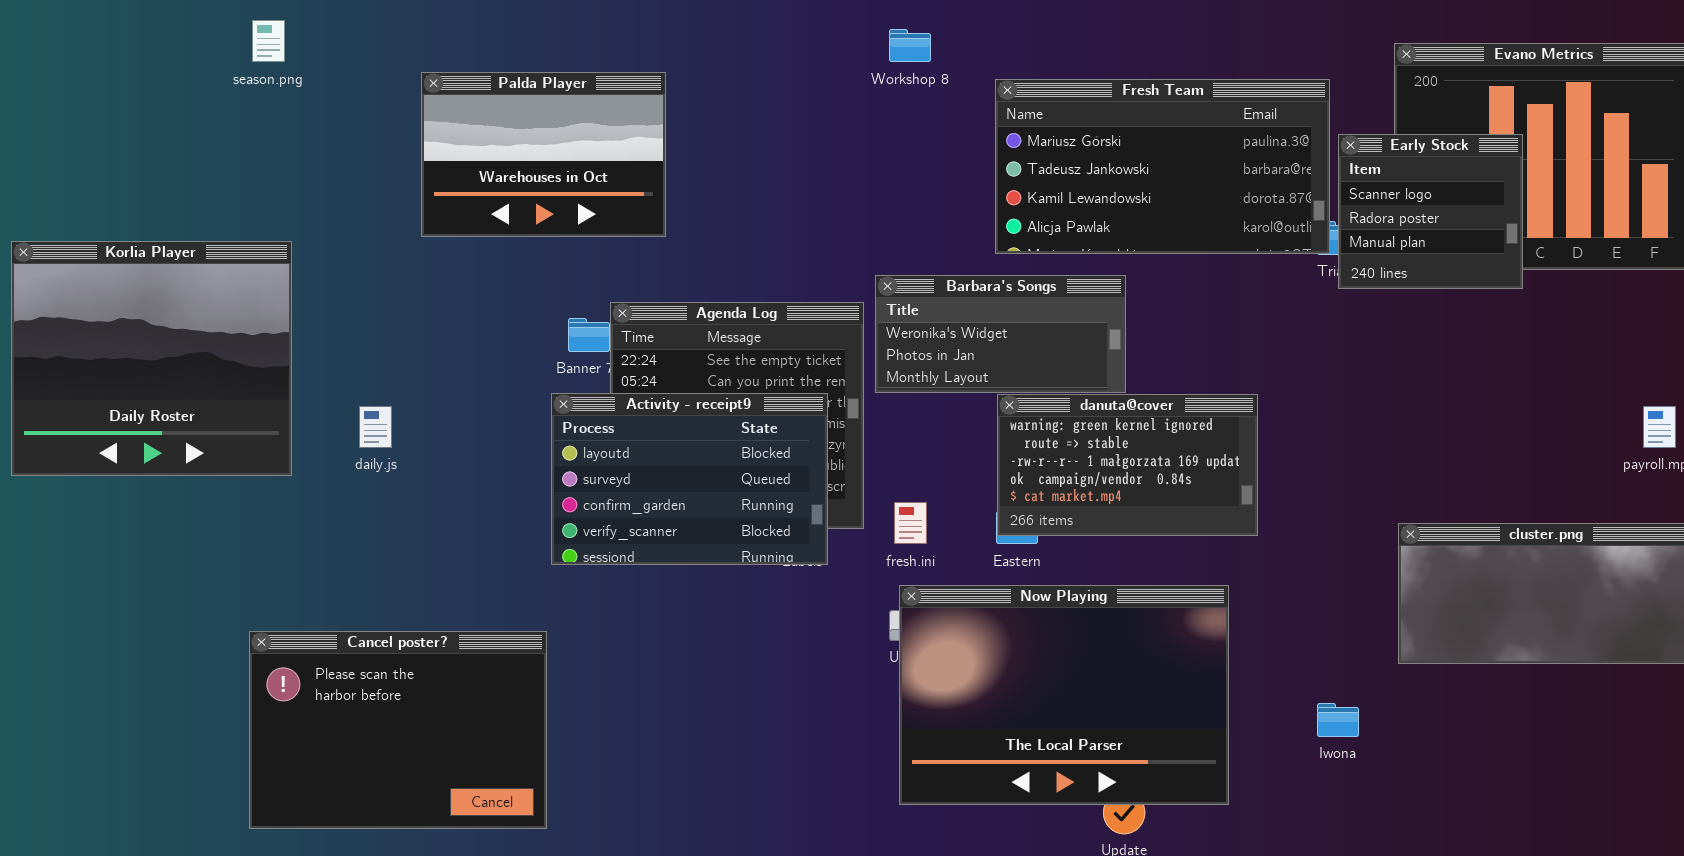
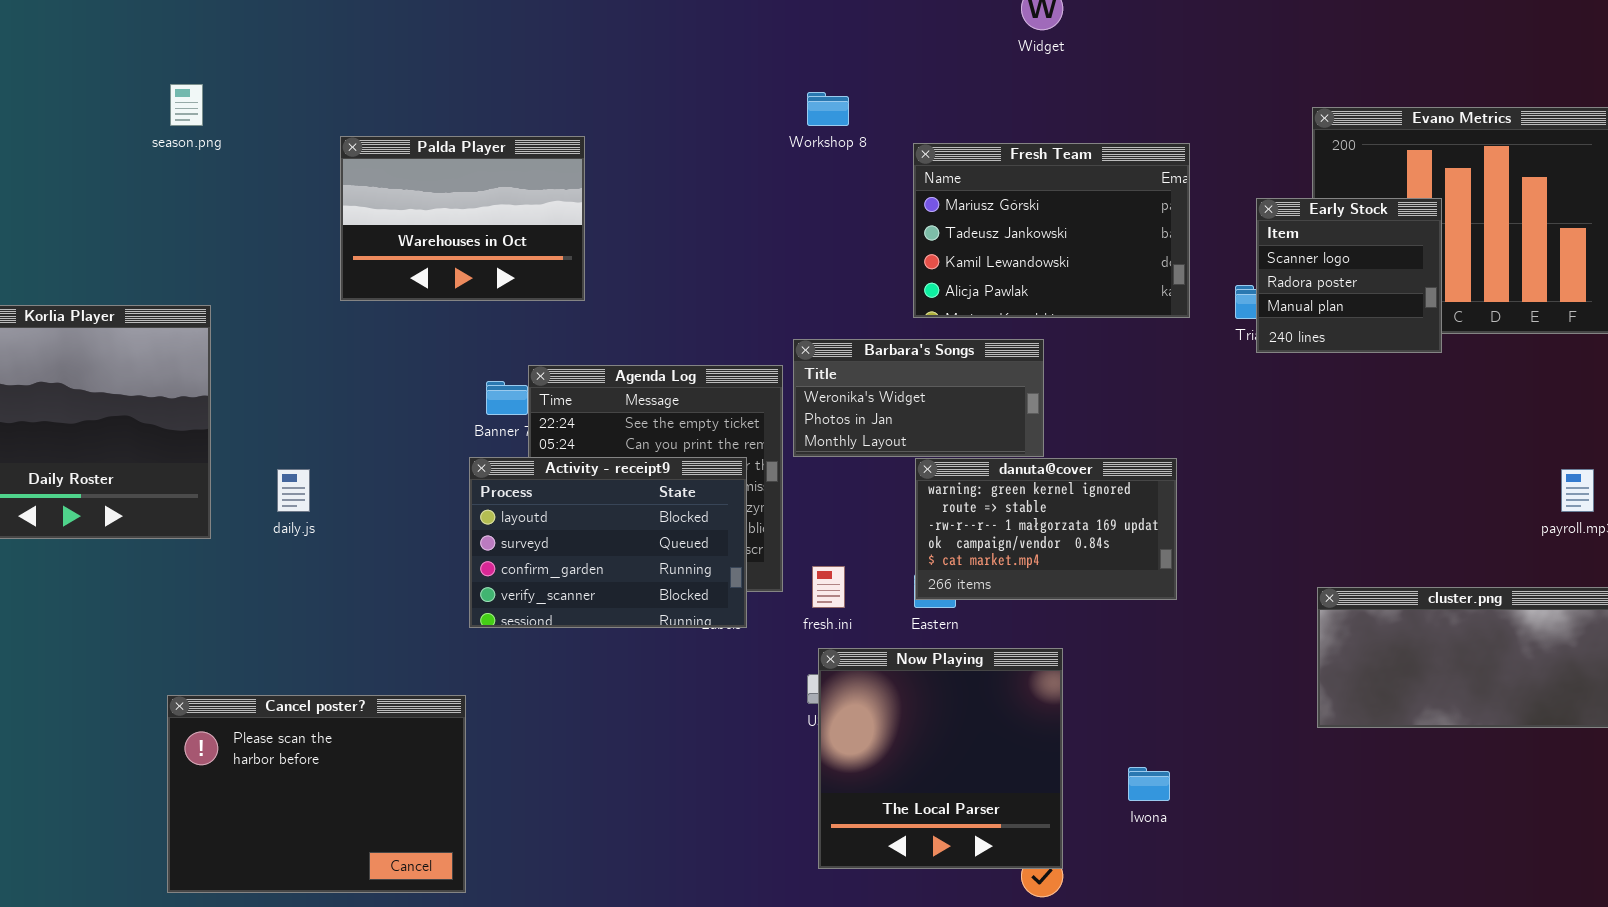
Fresh Team: [995,79,1330,254] -> [913,143,1190,318], resized
Now Playing: [899,585,1229,805] -> [818,648,1063,869], resized
Iwona: [1317,703,1359,737] -> [1128,767,1170,801], moved

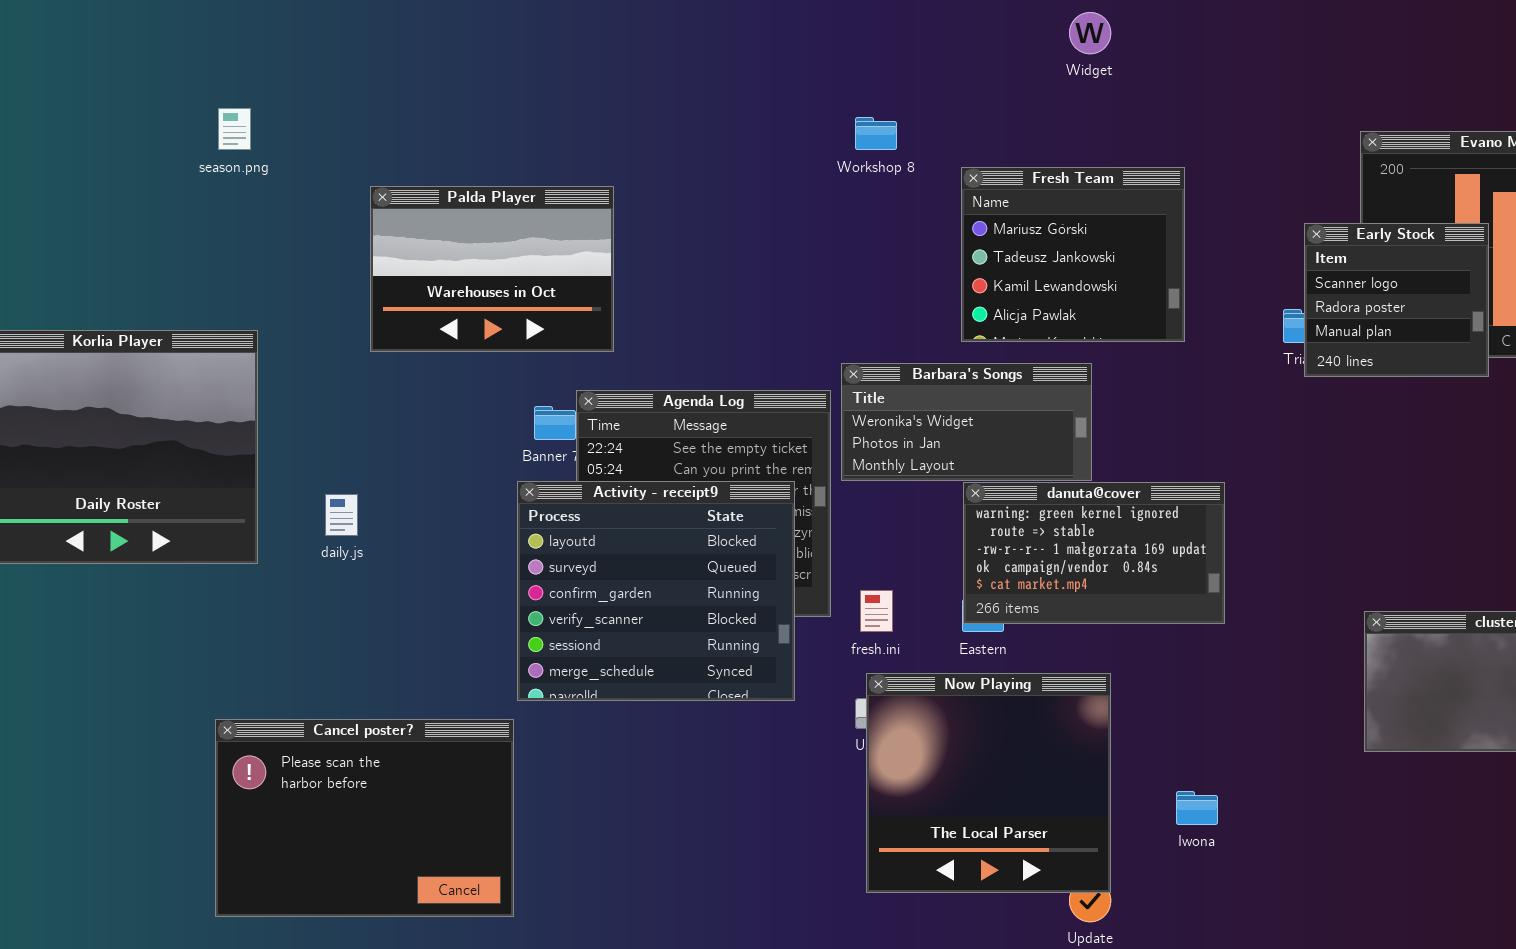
Palda Player: [340,136,585,301] -> [370,186,614,352], moved
Fresh Team: [913,143,1190,318] -> [961,167,1185,342], resized
Activity - receipt9: [469,457,747,628] -> [517,481,795,701], resized

